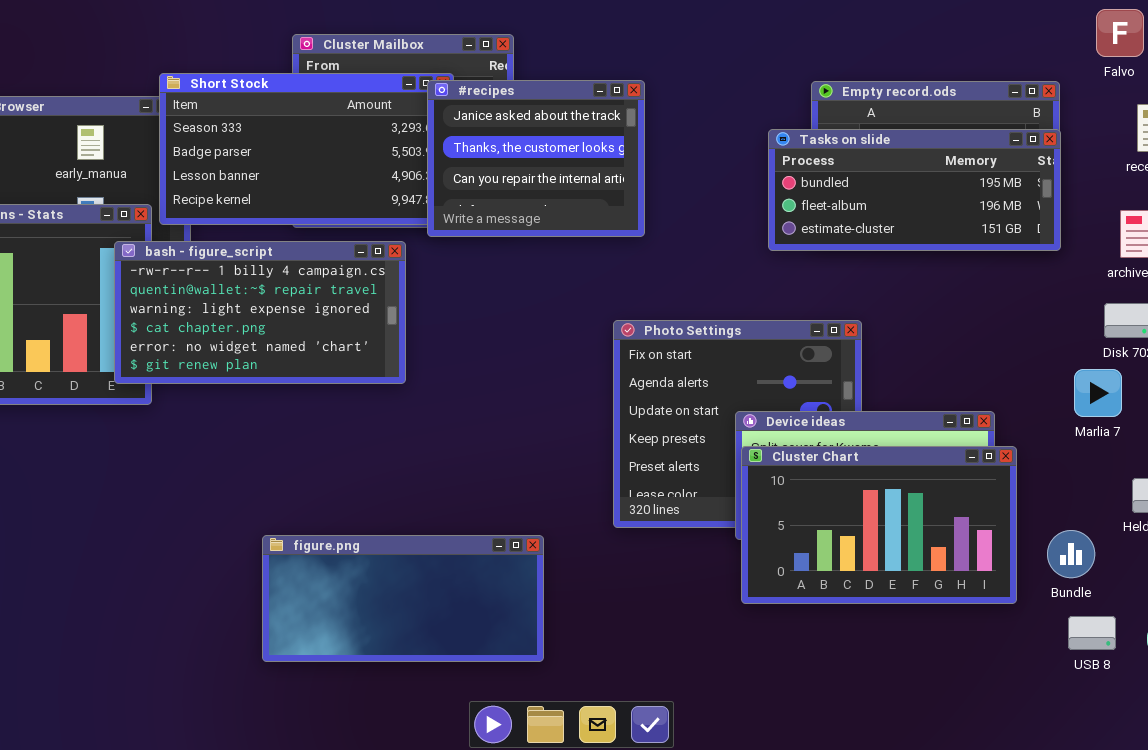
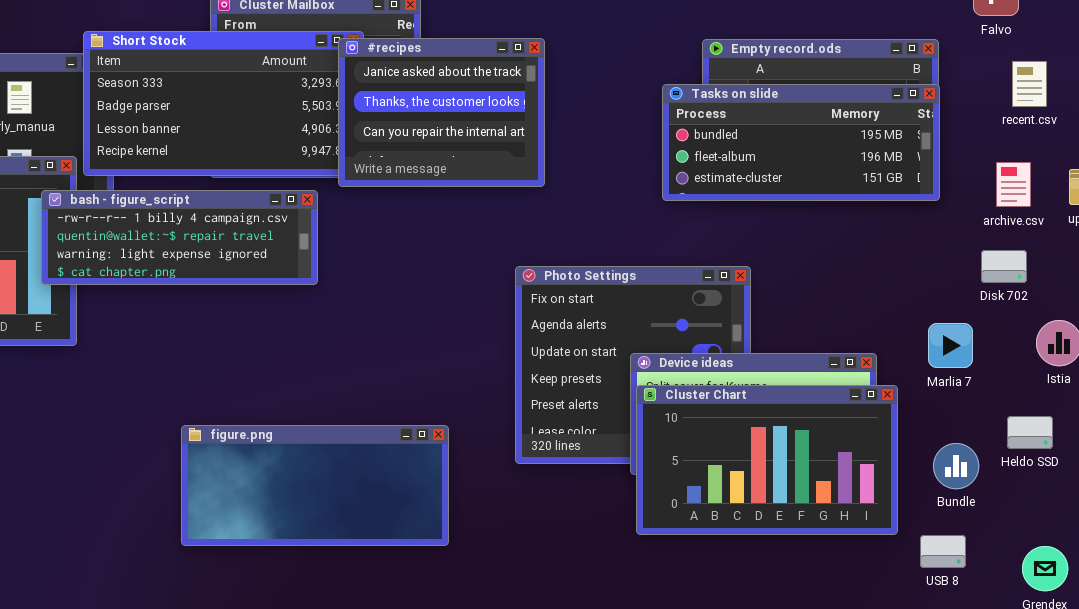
bash - figure_script: [114,241,406,384] -> [41,190,318,285], resized
Marlia 7: [1074,369,1122,417] -> [928,323,973,368], moved
Bundle: [1047,530,1095,578] -> [933,443,979,489], moved
figure.png: [262,535,544,662] -> [181,425,449,546], moved
USB 8: [1068,616,1116,650] -> [920,535,966,568], moved

